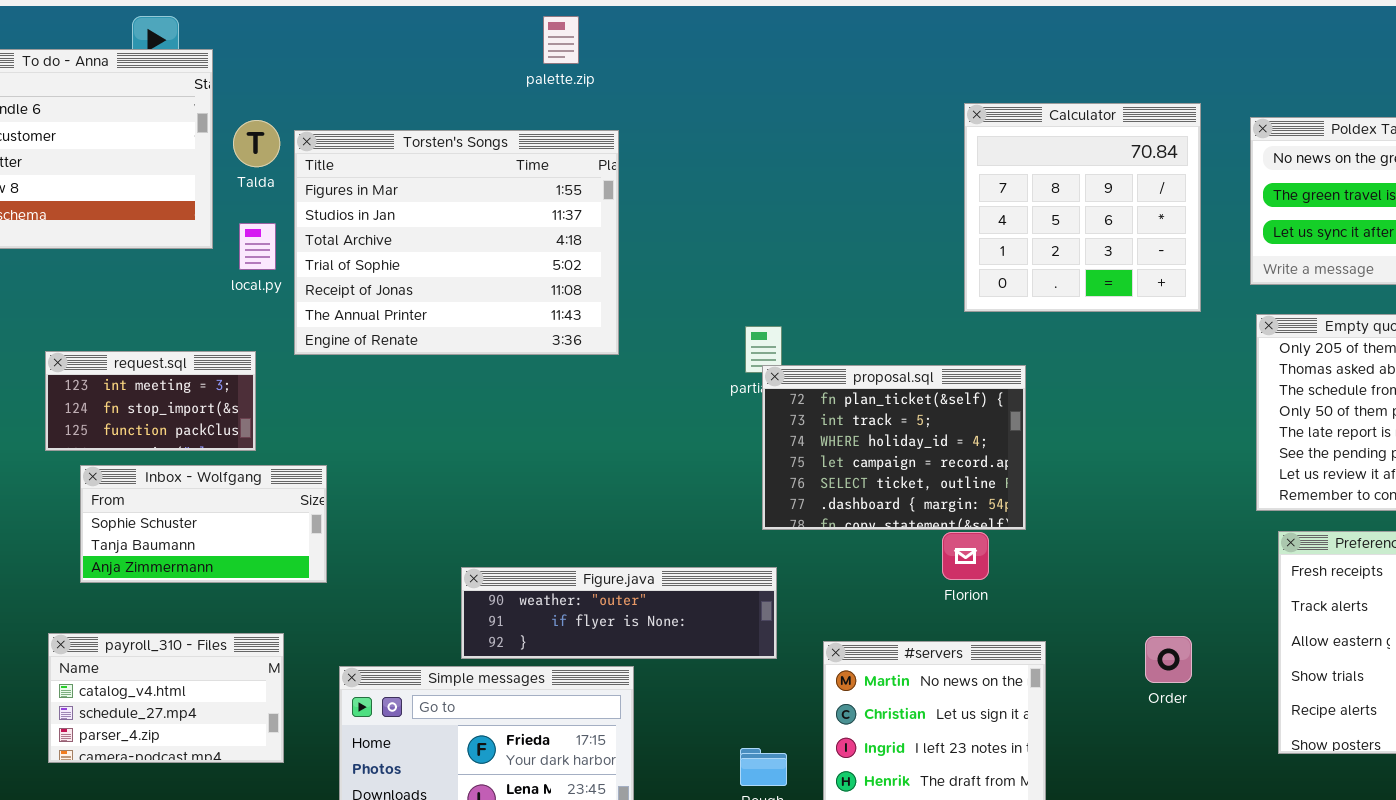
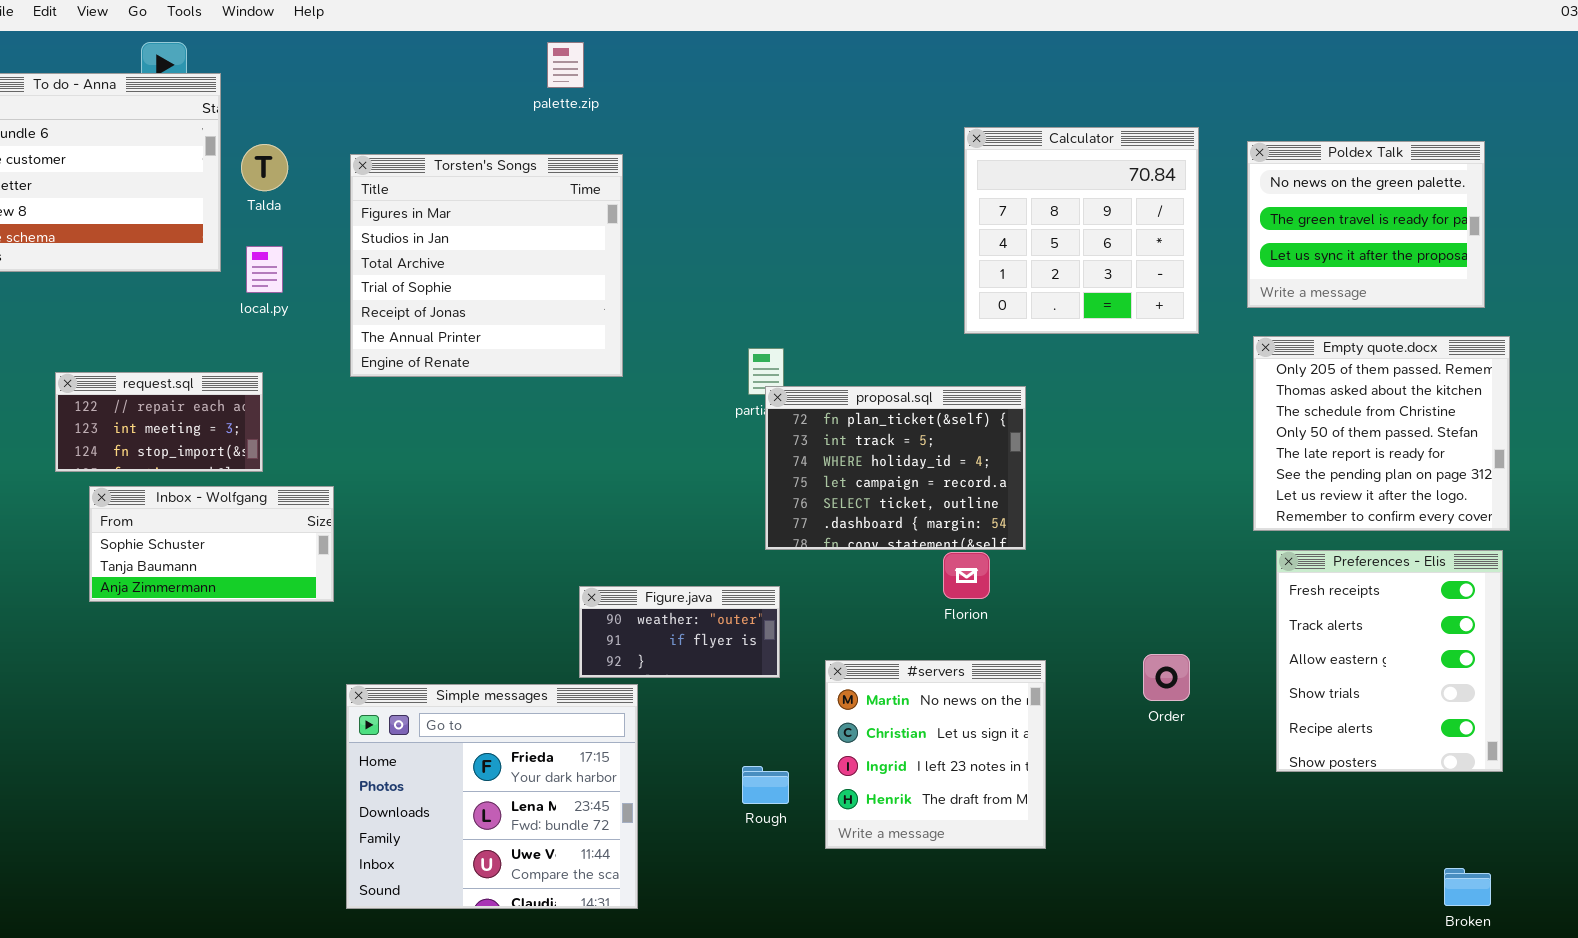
Torsten's Songs: [294,130,619,355] -> [350,154,623,377], resized
request.sql: [45,351,256,451] -> [55,372,263,472], scrolled up 1 row
Figure.java: [461,567,777,659] -> [579,586,780,678], resized
payroll_310 - Files: [48,633,284,763] -> none, closed

